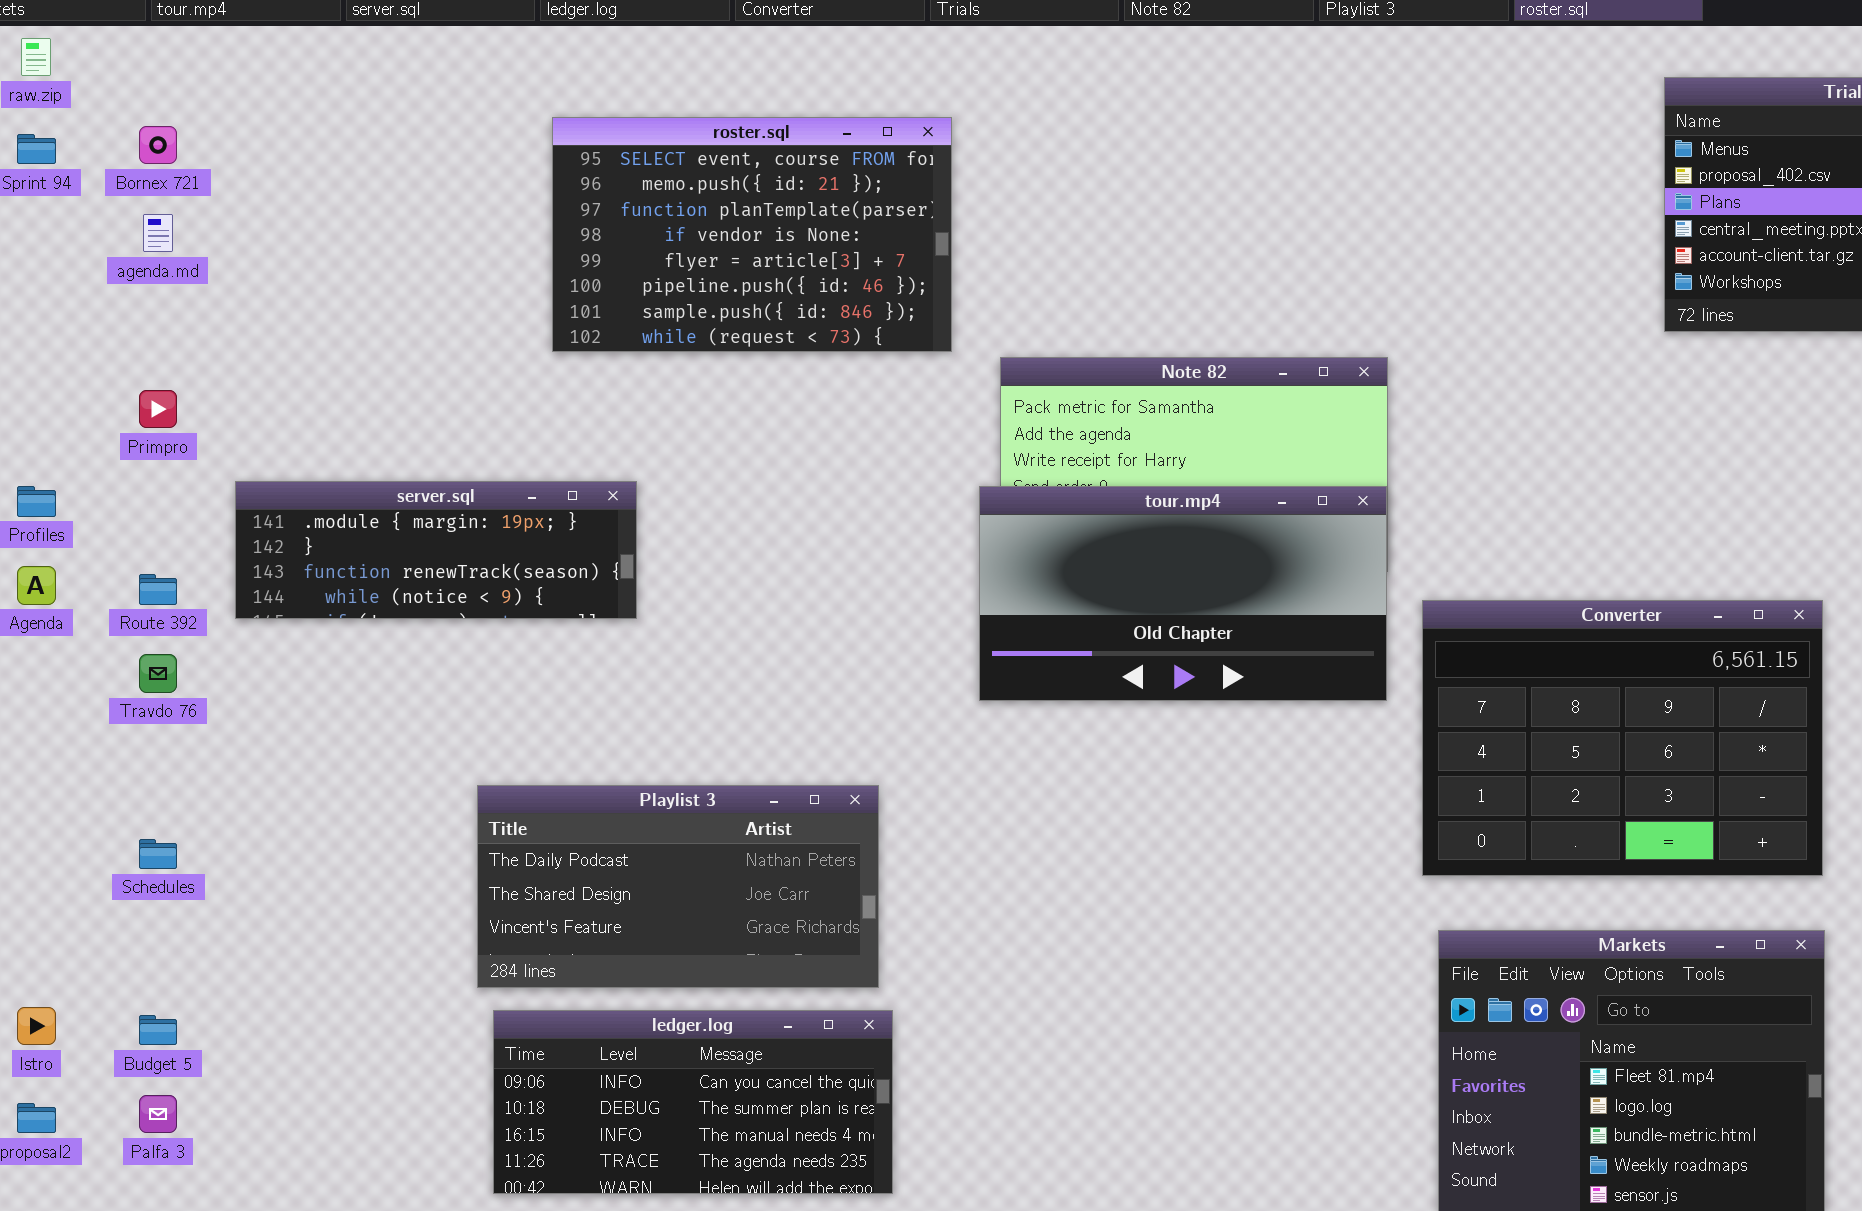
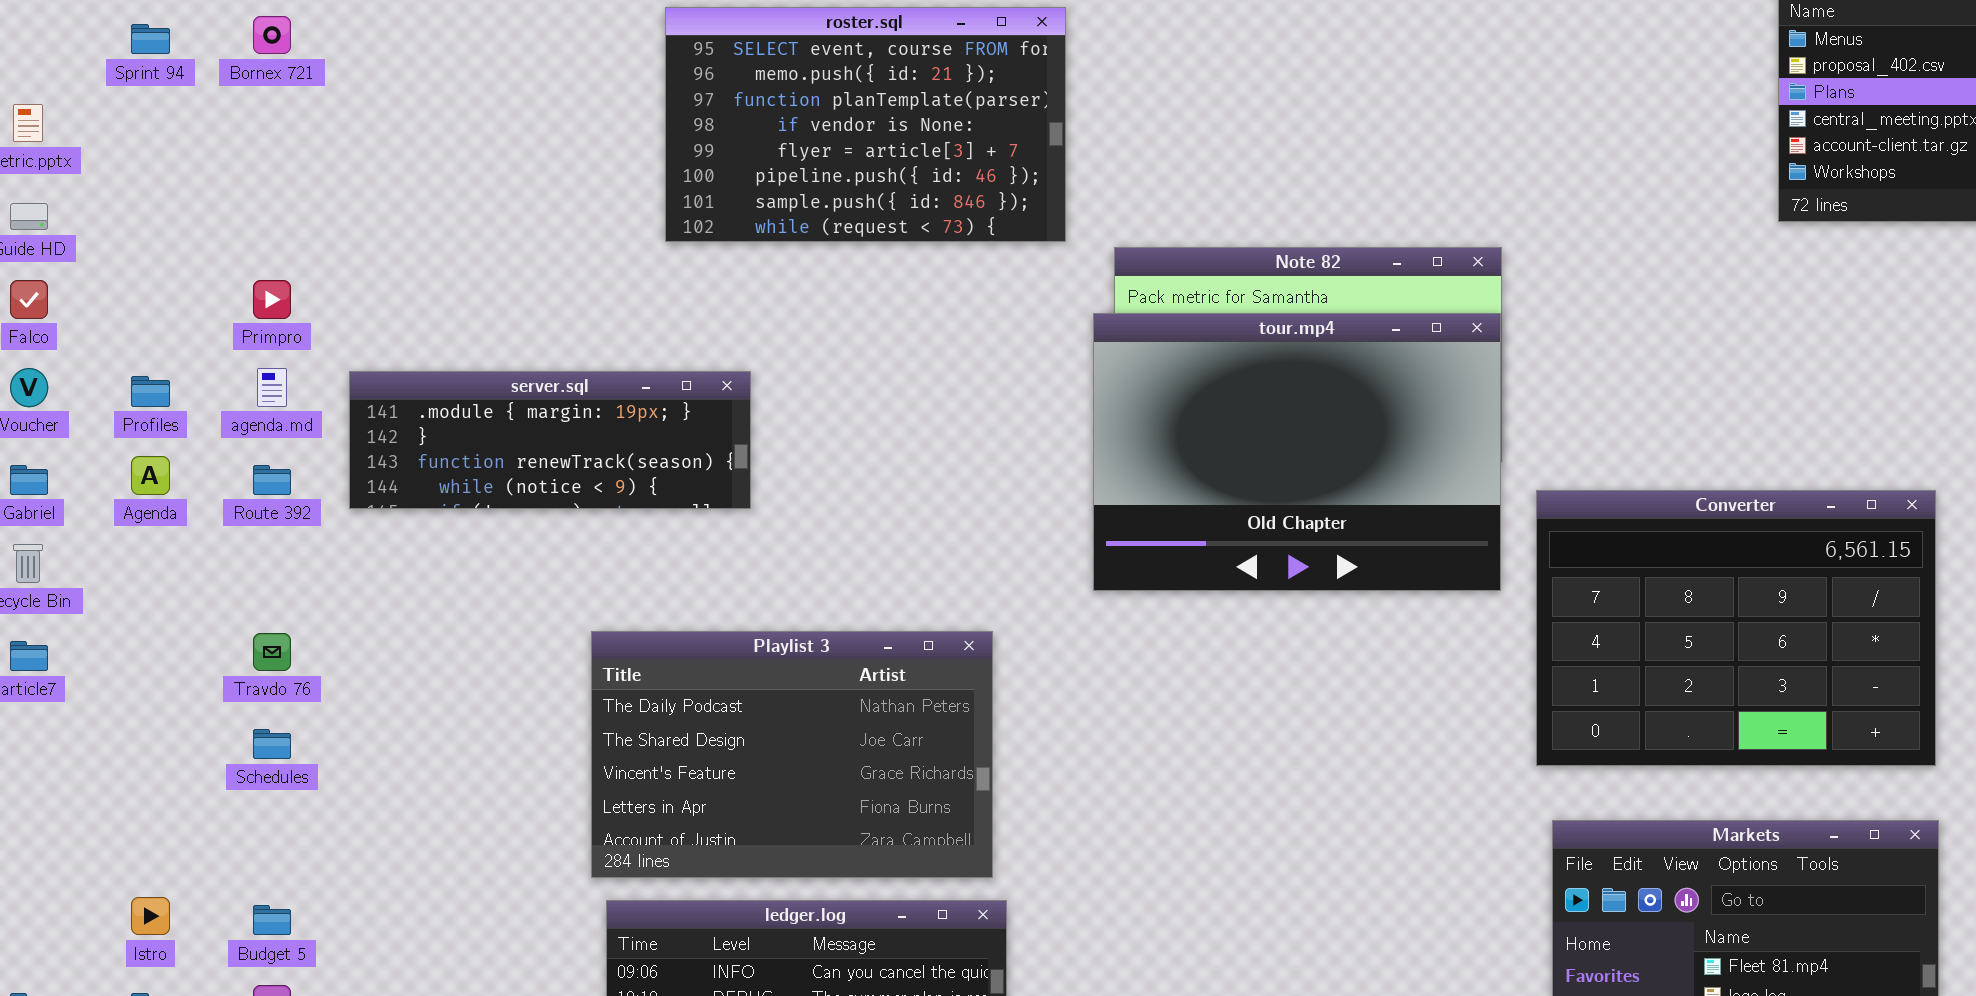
agenda.md: [143,214,173,252] -> [257,368,287,407], moved
tour.mp4: [979,486,1387,701] -> [1093,313,1501,591], resized
Travdo 76: [139,654,177,693] -> [253,633,291,671], moved
Playlist 3: [477,785,879,988] -> [591,631,993,878], resized

